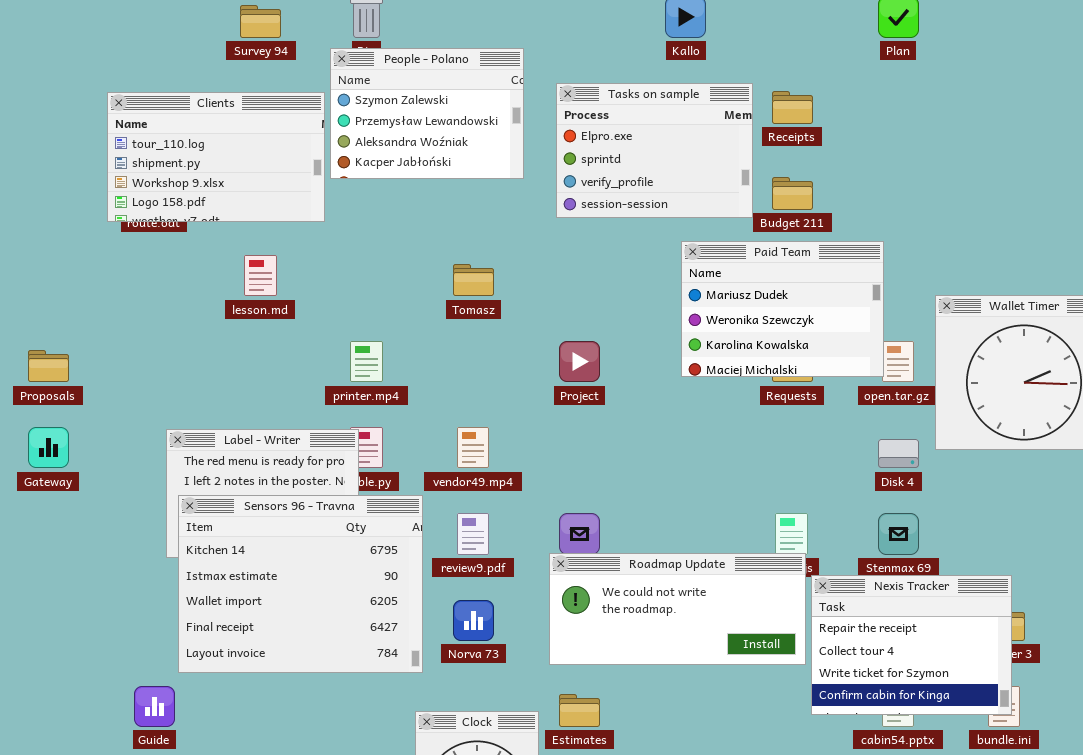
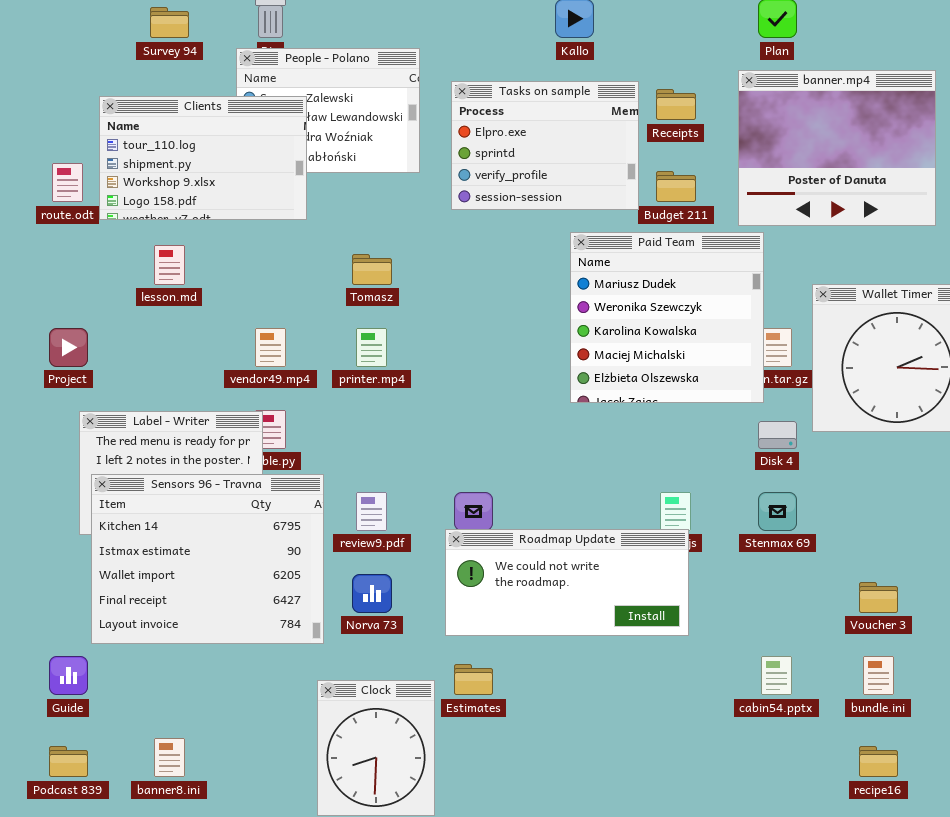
banner.mp4: none -> [738,70,936,226], opened
Clients: [107,92,325,222] -> [99,96,307,220], moved
Paid Team: [681,241,884,377] -> [570,232,764,403], resized
printer.mp4: [350,341,383,382] -> [356,328,387,367], moved
Project: [559,341,600,382] -> [49,328,88,367], moved
vendor49.mp4: [457,427,489,468] -> [255,328,286,367], moved
Nexis Tracker: [811,575,1012,715] -> none, closed

